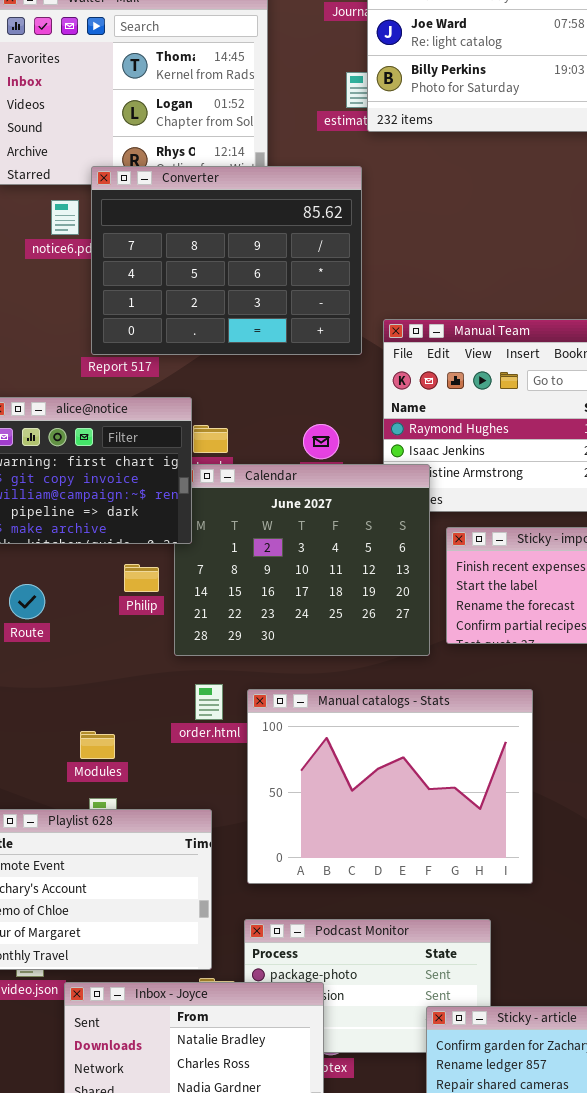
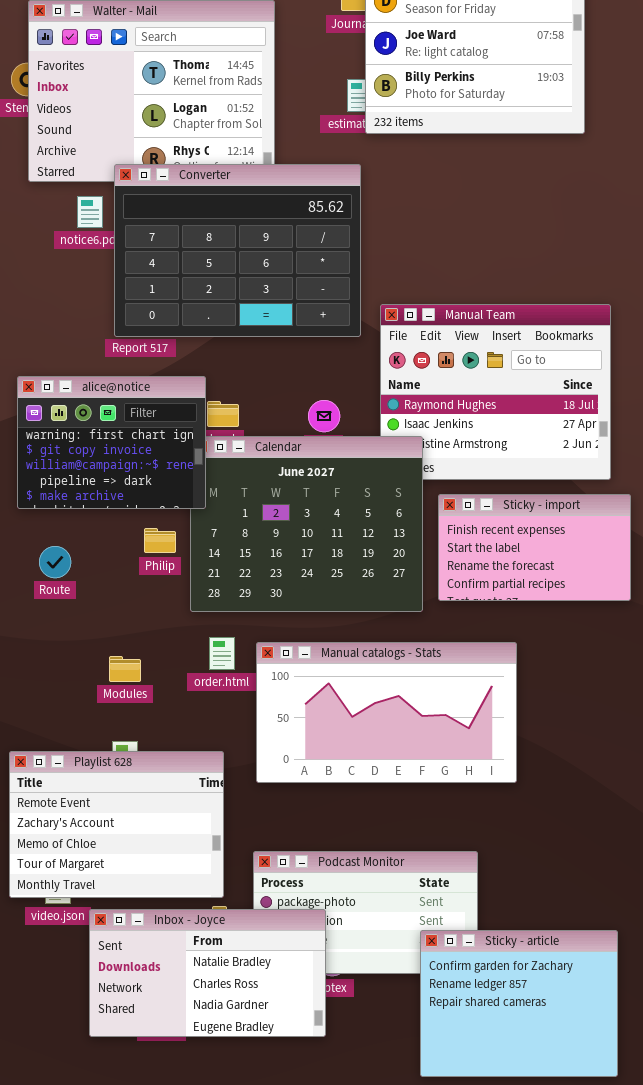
Manual catalogs - Stats: [247,689,533,884] -> [256,642,517,783], resized
Modules: [80,731,115,759] -> [109,656,141,682], moved

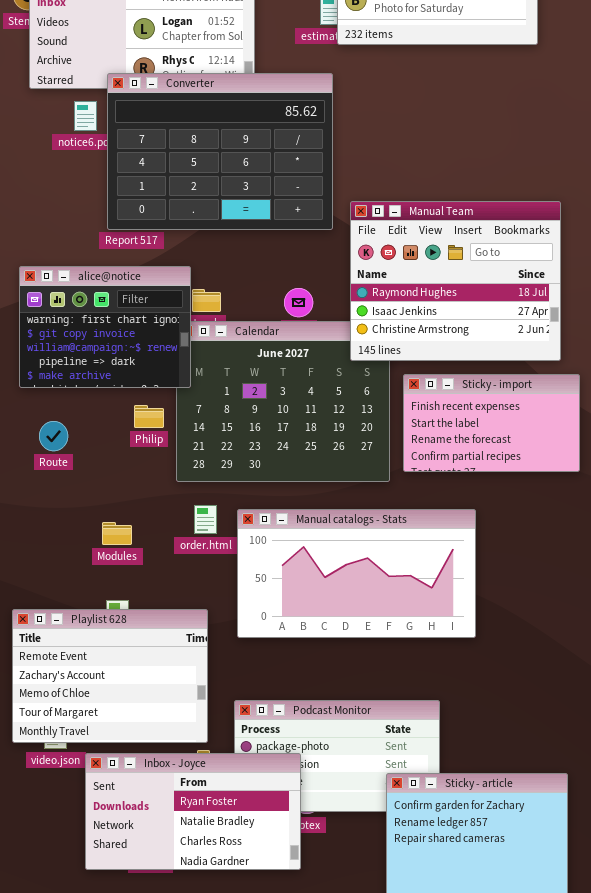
Manual Team: [380,304,611,480] -> [350,201,561,361], raised
Inbox - Joyce: [89,909,326,1037] -> [85,753,301,870], scrolled up 1 row

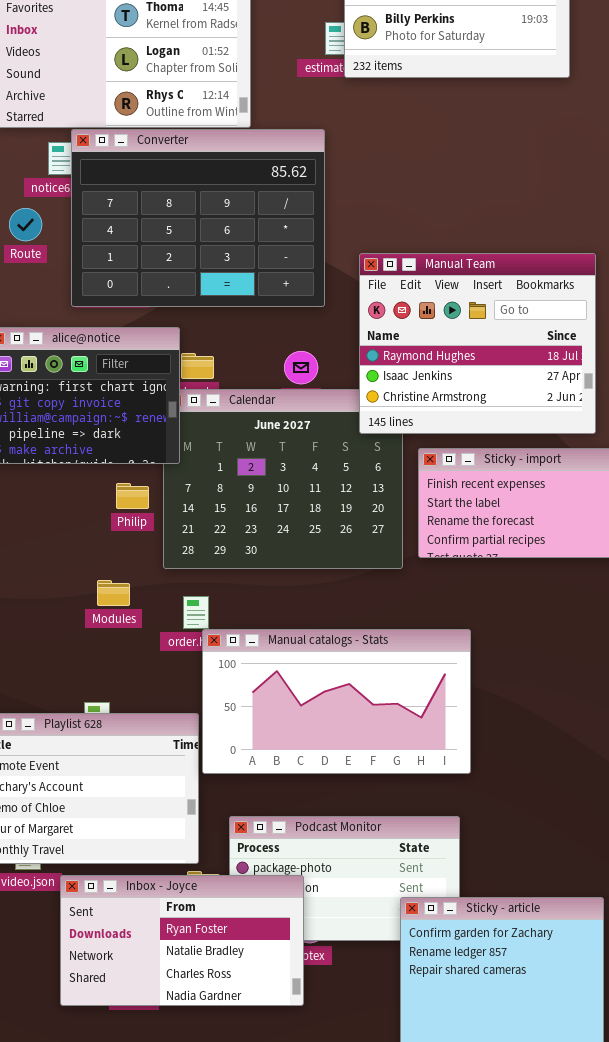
Converter: [107,73,333,230] -> [71,129,325,307], moved
Route: [39,421,68,451] -> [9,208,42,241], moved
Manual catalogs - Stats: [237,509,476,638] -> [202,629,471,774], moved
Modules: [102,522,132,545] -> [97,580,130,606], moved

